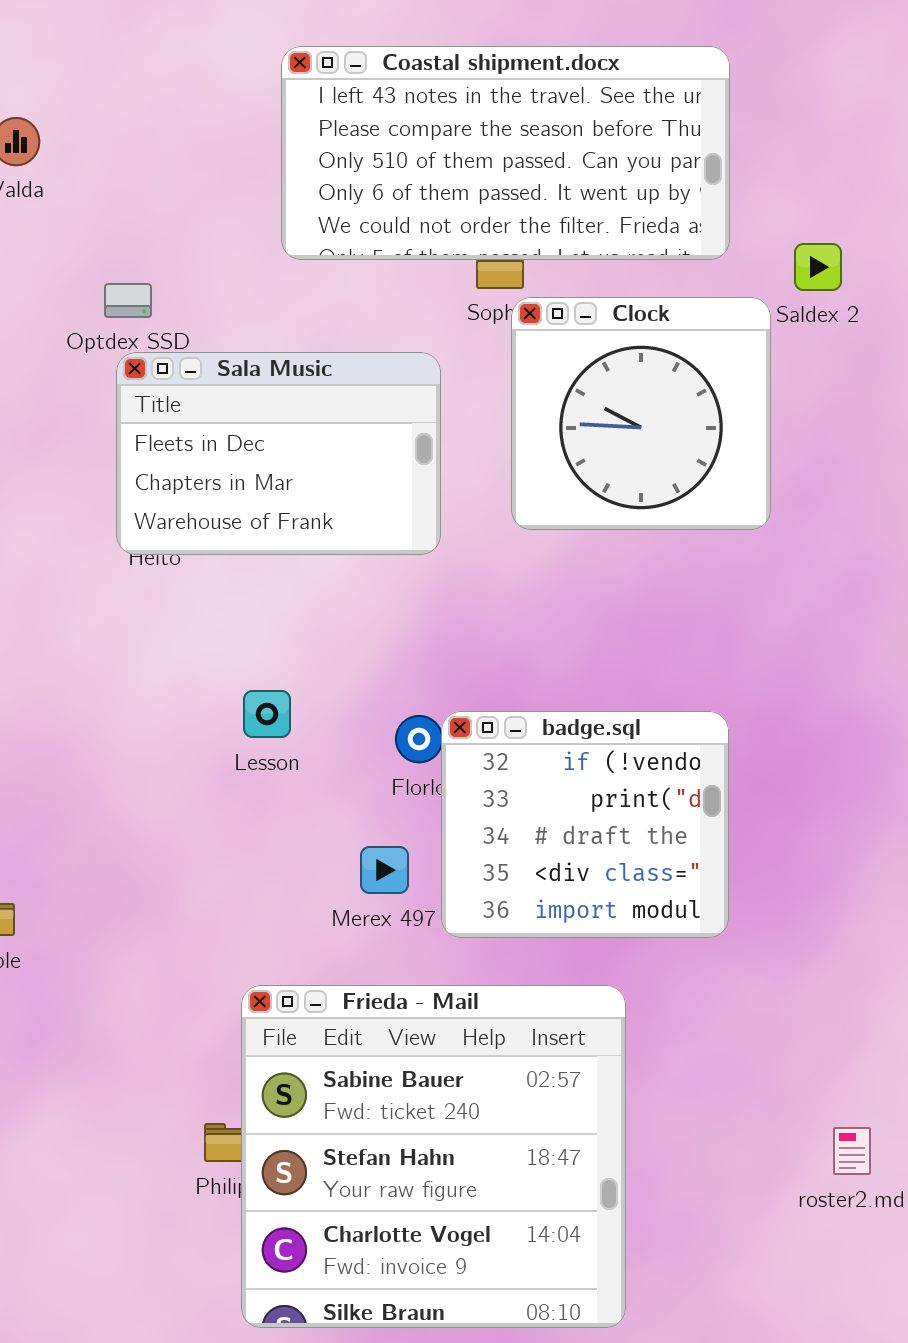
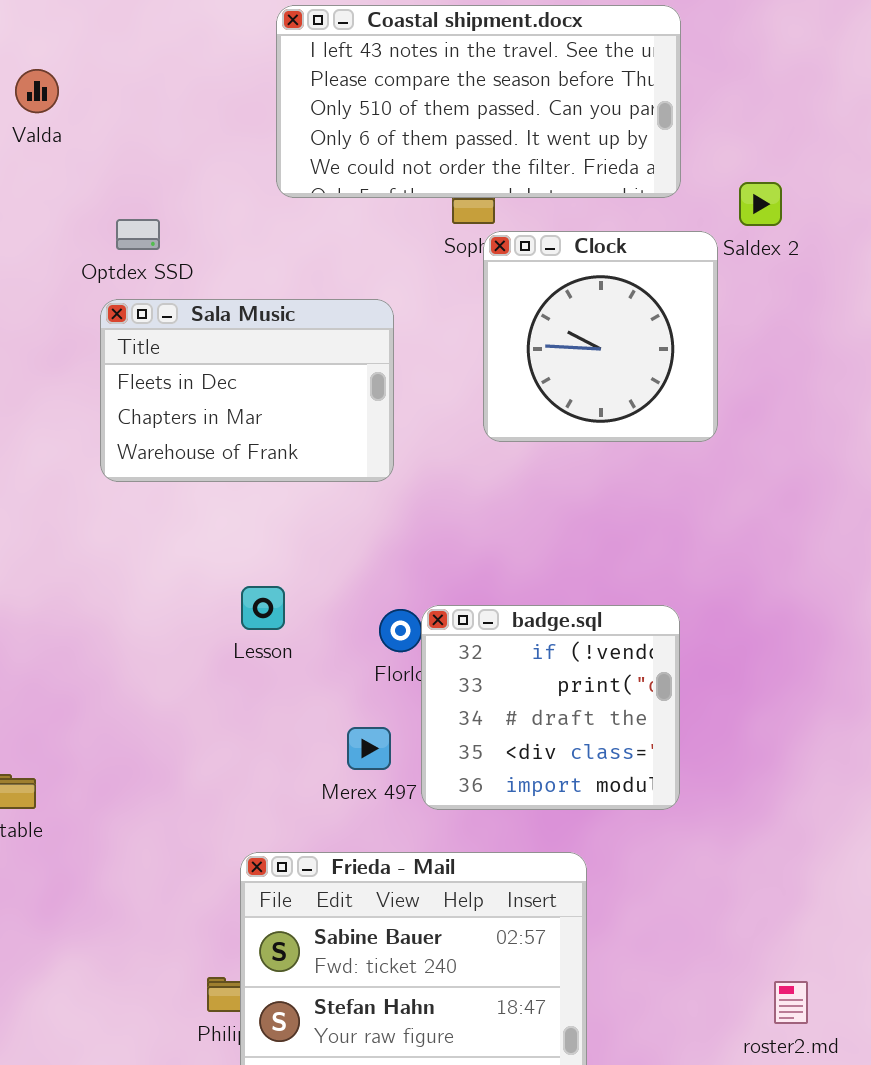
Sala Music: [116,352,441,555] -> [100,299,394,482], moved

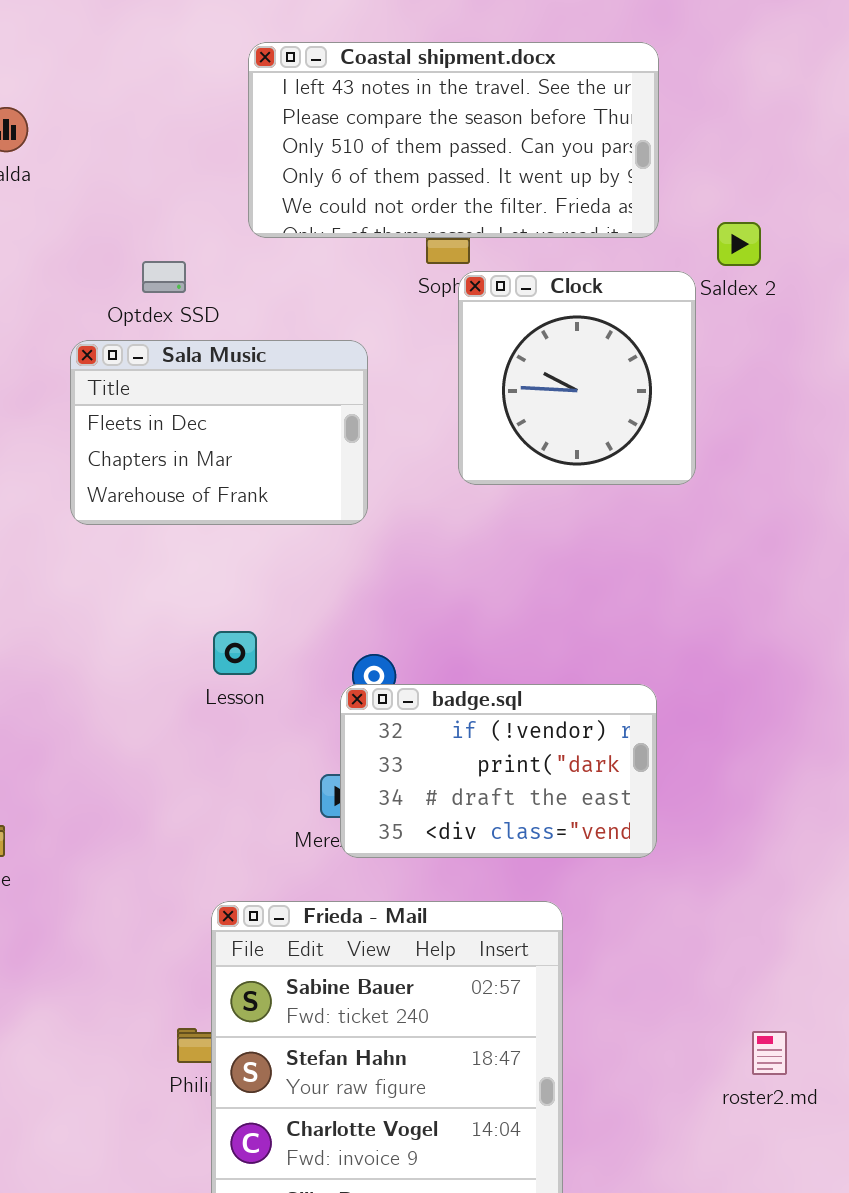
Optdex SSD: [116,219,160,250] -> [142,261,186,293], moved
badge.sql: [421,605,680,810] -> [340,684,657,858], resized

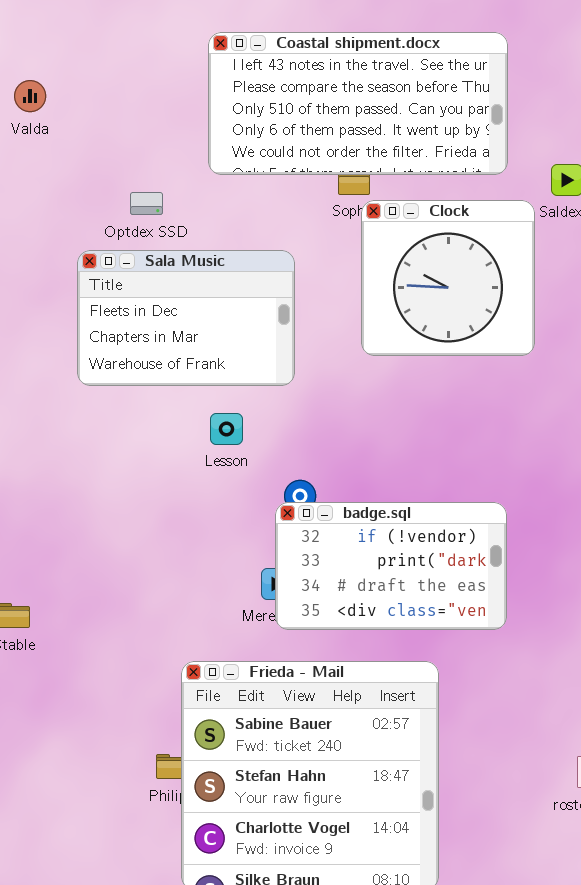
Lesson: [213,631,257,675] -> [210,413,243,445], moved

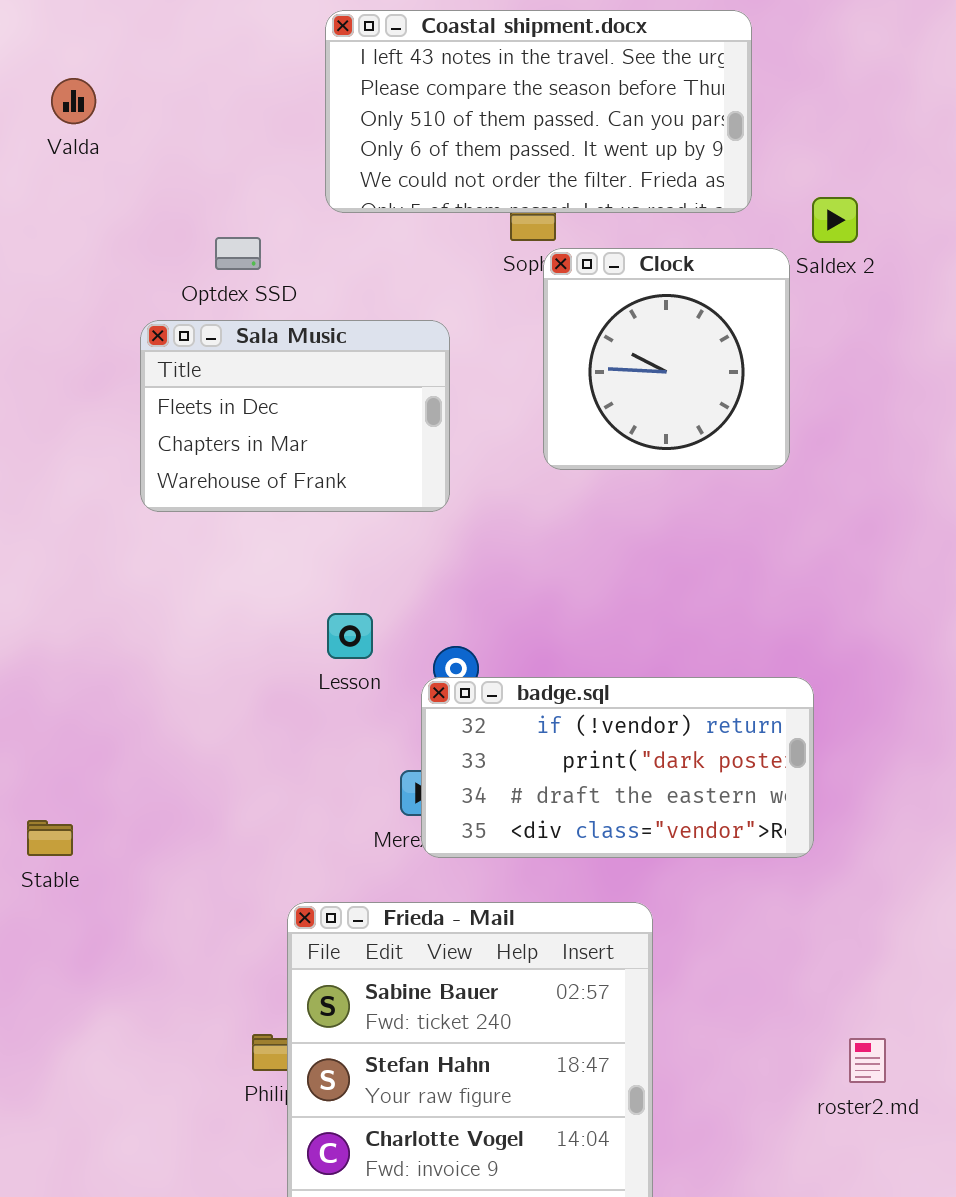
Lesson: [210,413,243,445] -> [327,613,373,659], moved
badge.sql: [275,502,507,630] -> [421,677,814,858], resized

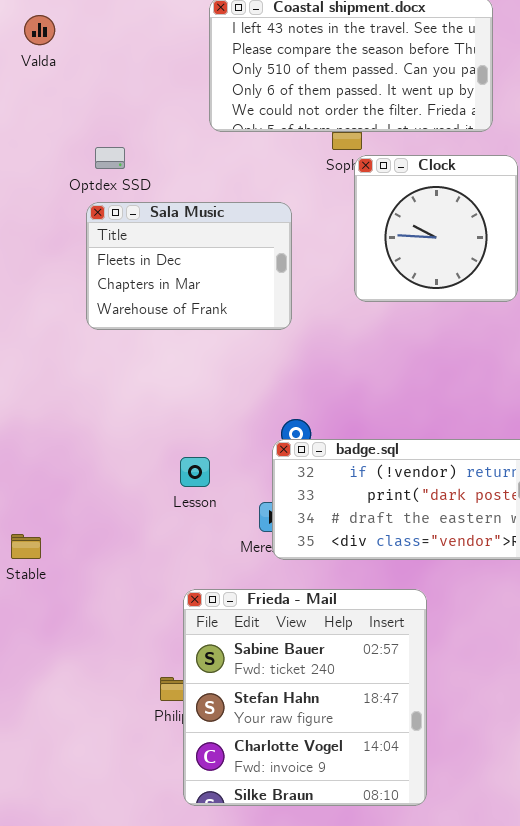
Valda: [51,78,96,124] -> [24,15,55,45], moved
Optdex SSD: [215,237,261,270] -> [95,147,125,169], moved
Lesson: [327,613,373,659] -> [180,457,210,487], moved

